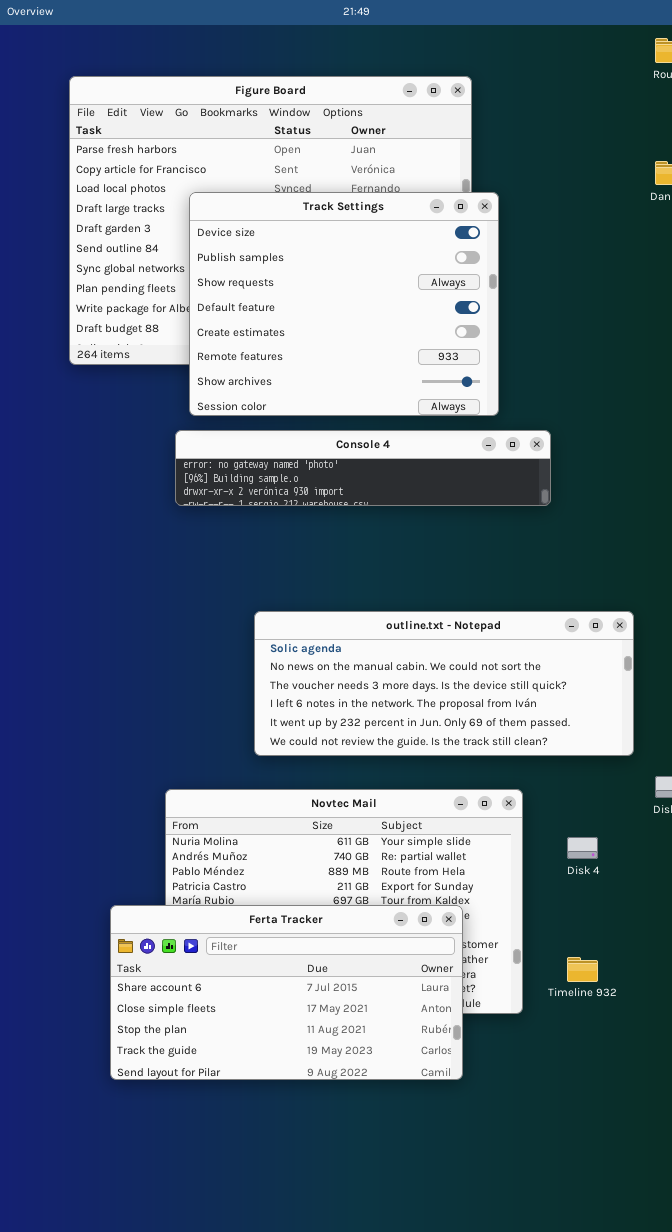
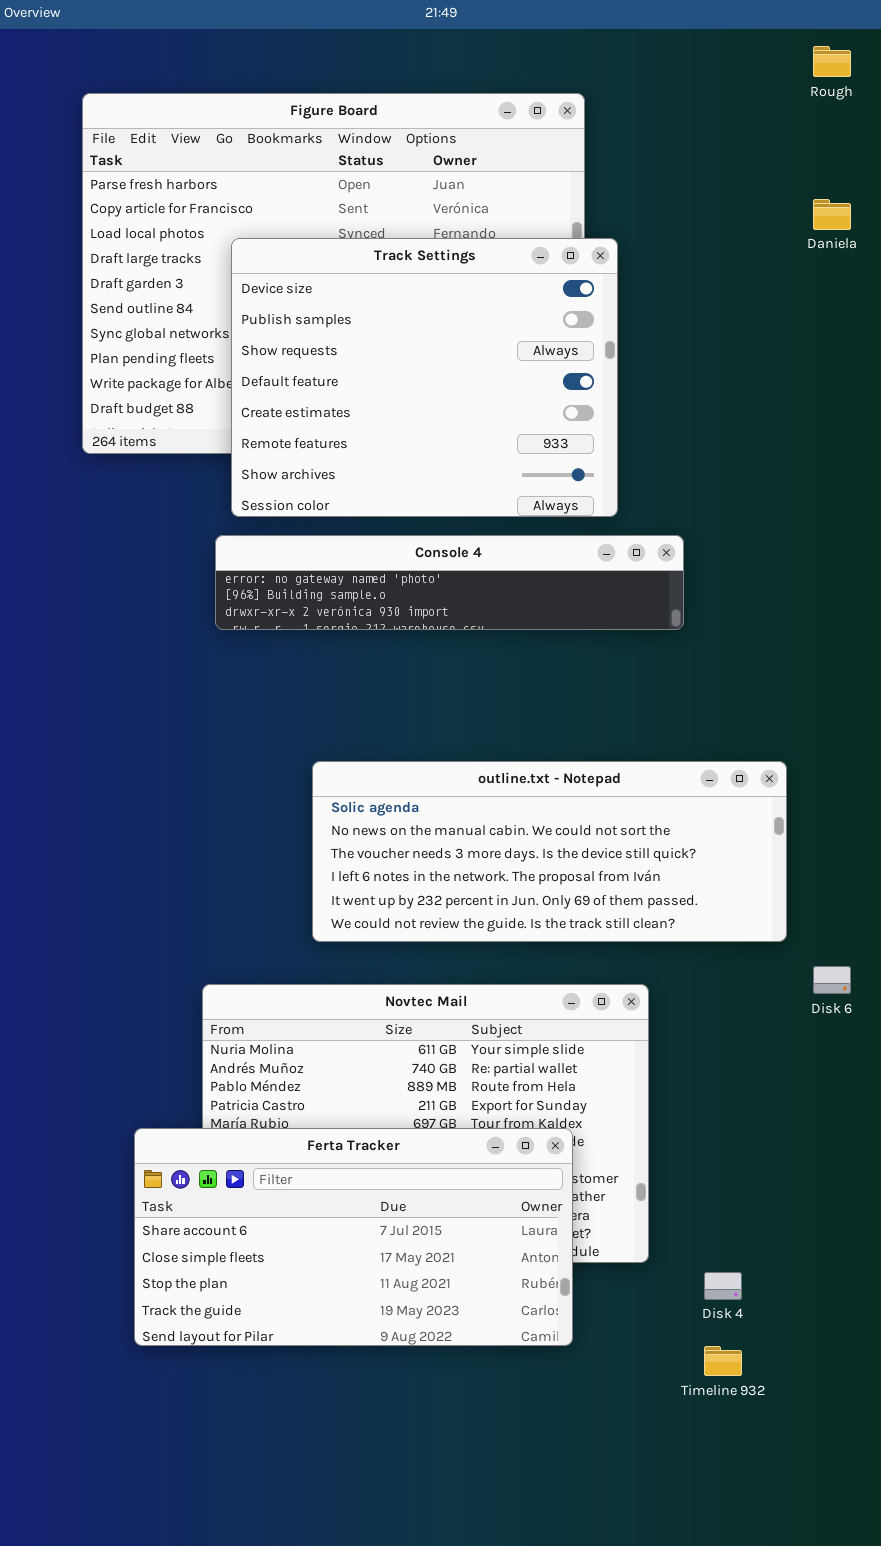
Disk 4: [567,837,598,859] -> [704,1272,742,1300], moved
Timeline 932: [567,957,598,982] -> [704,1346,742,1376], moved

